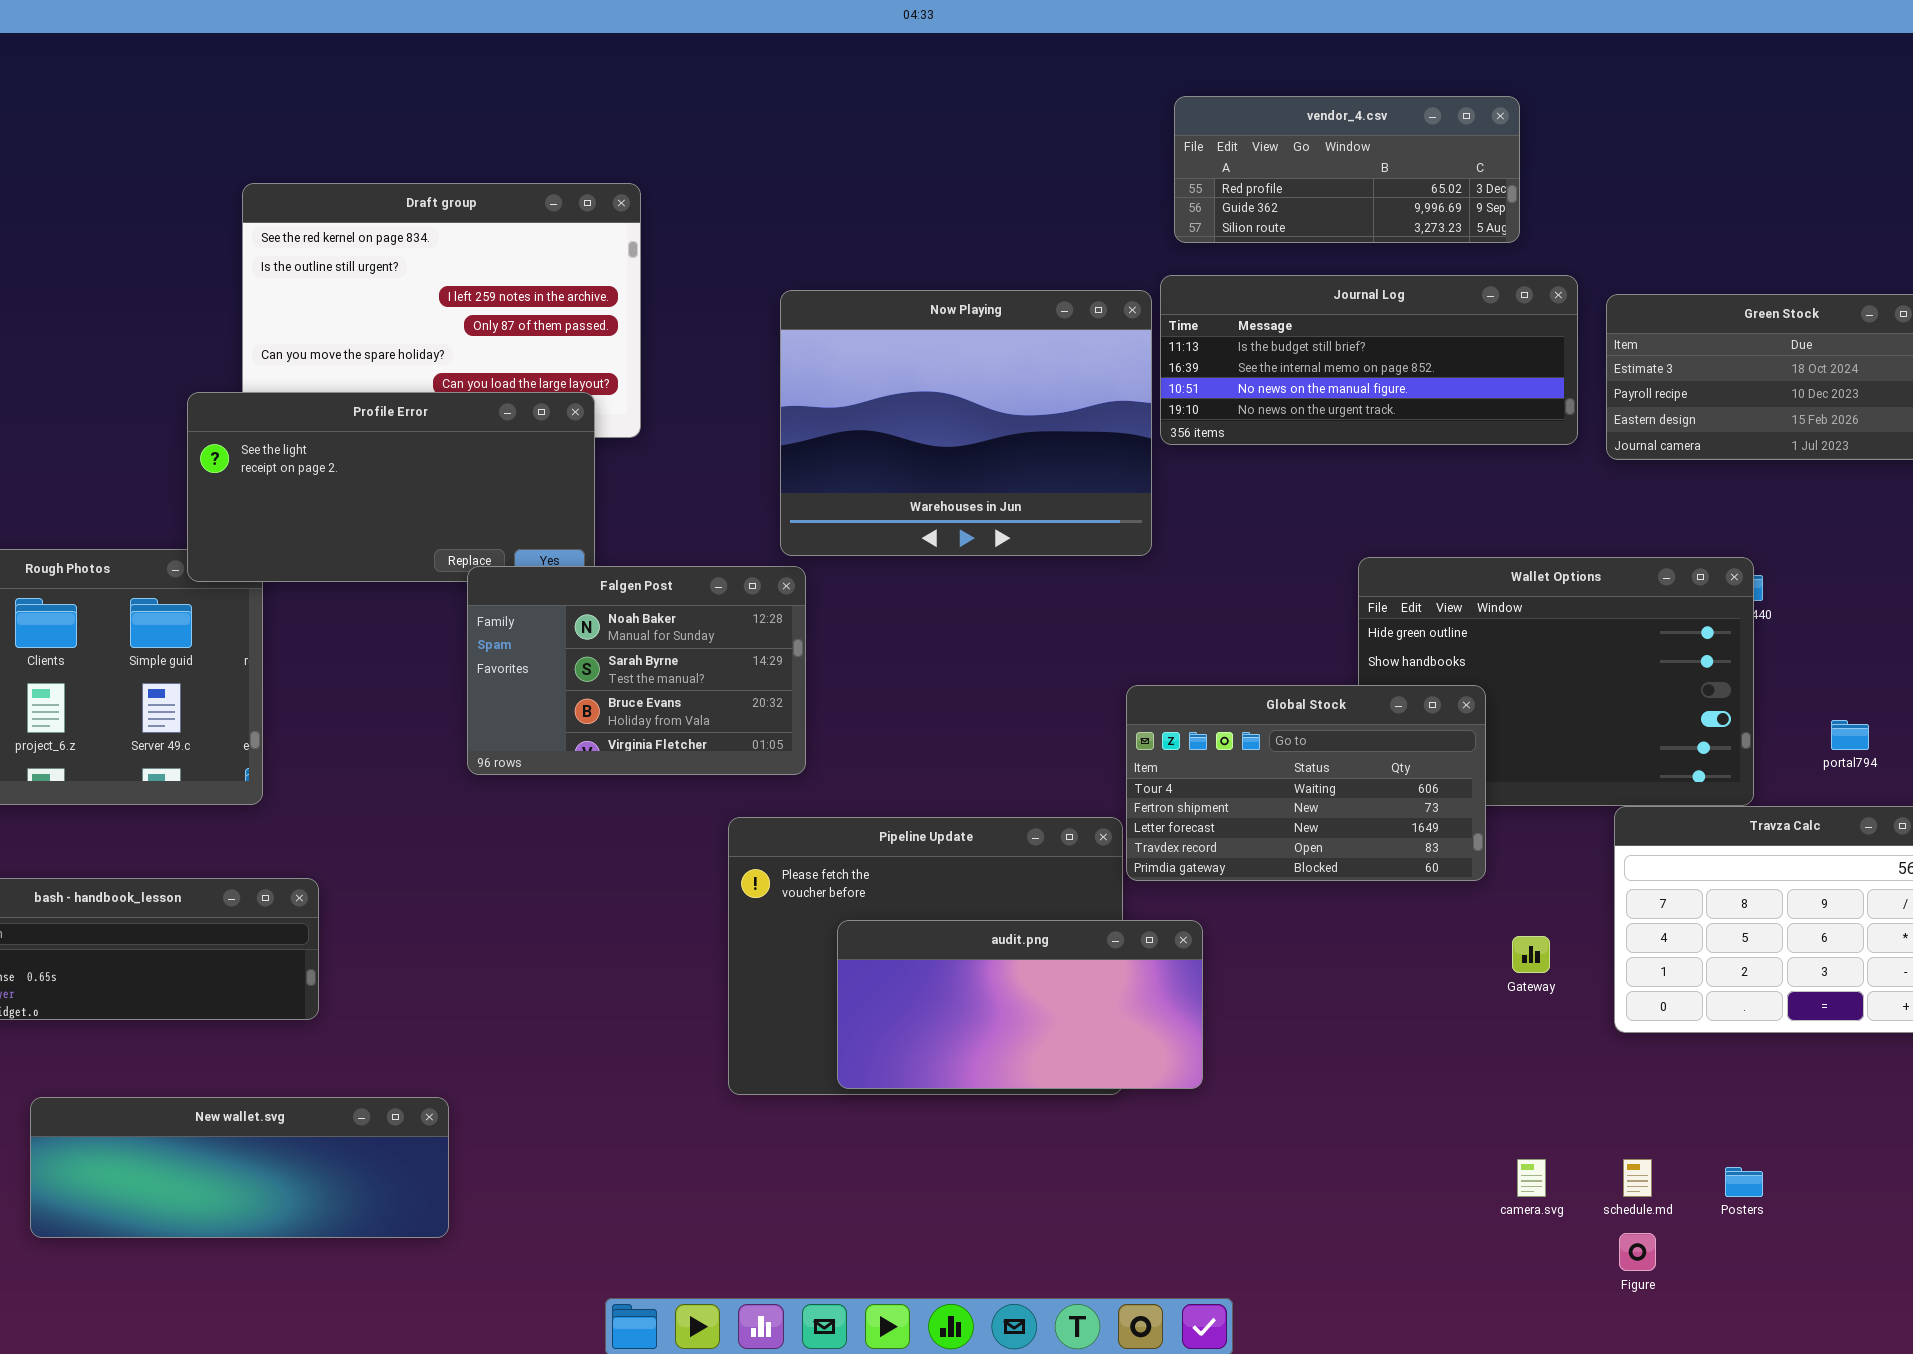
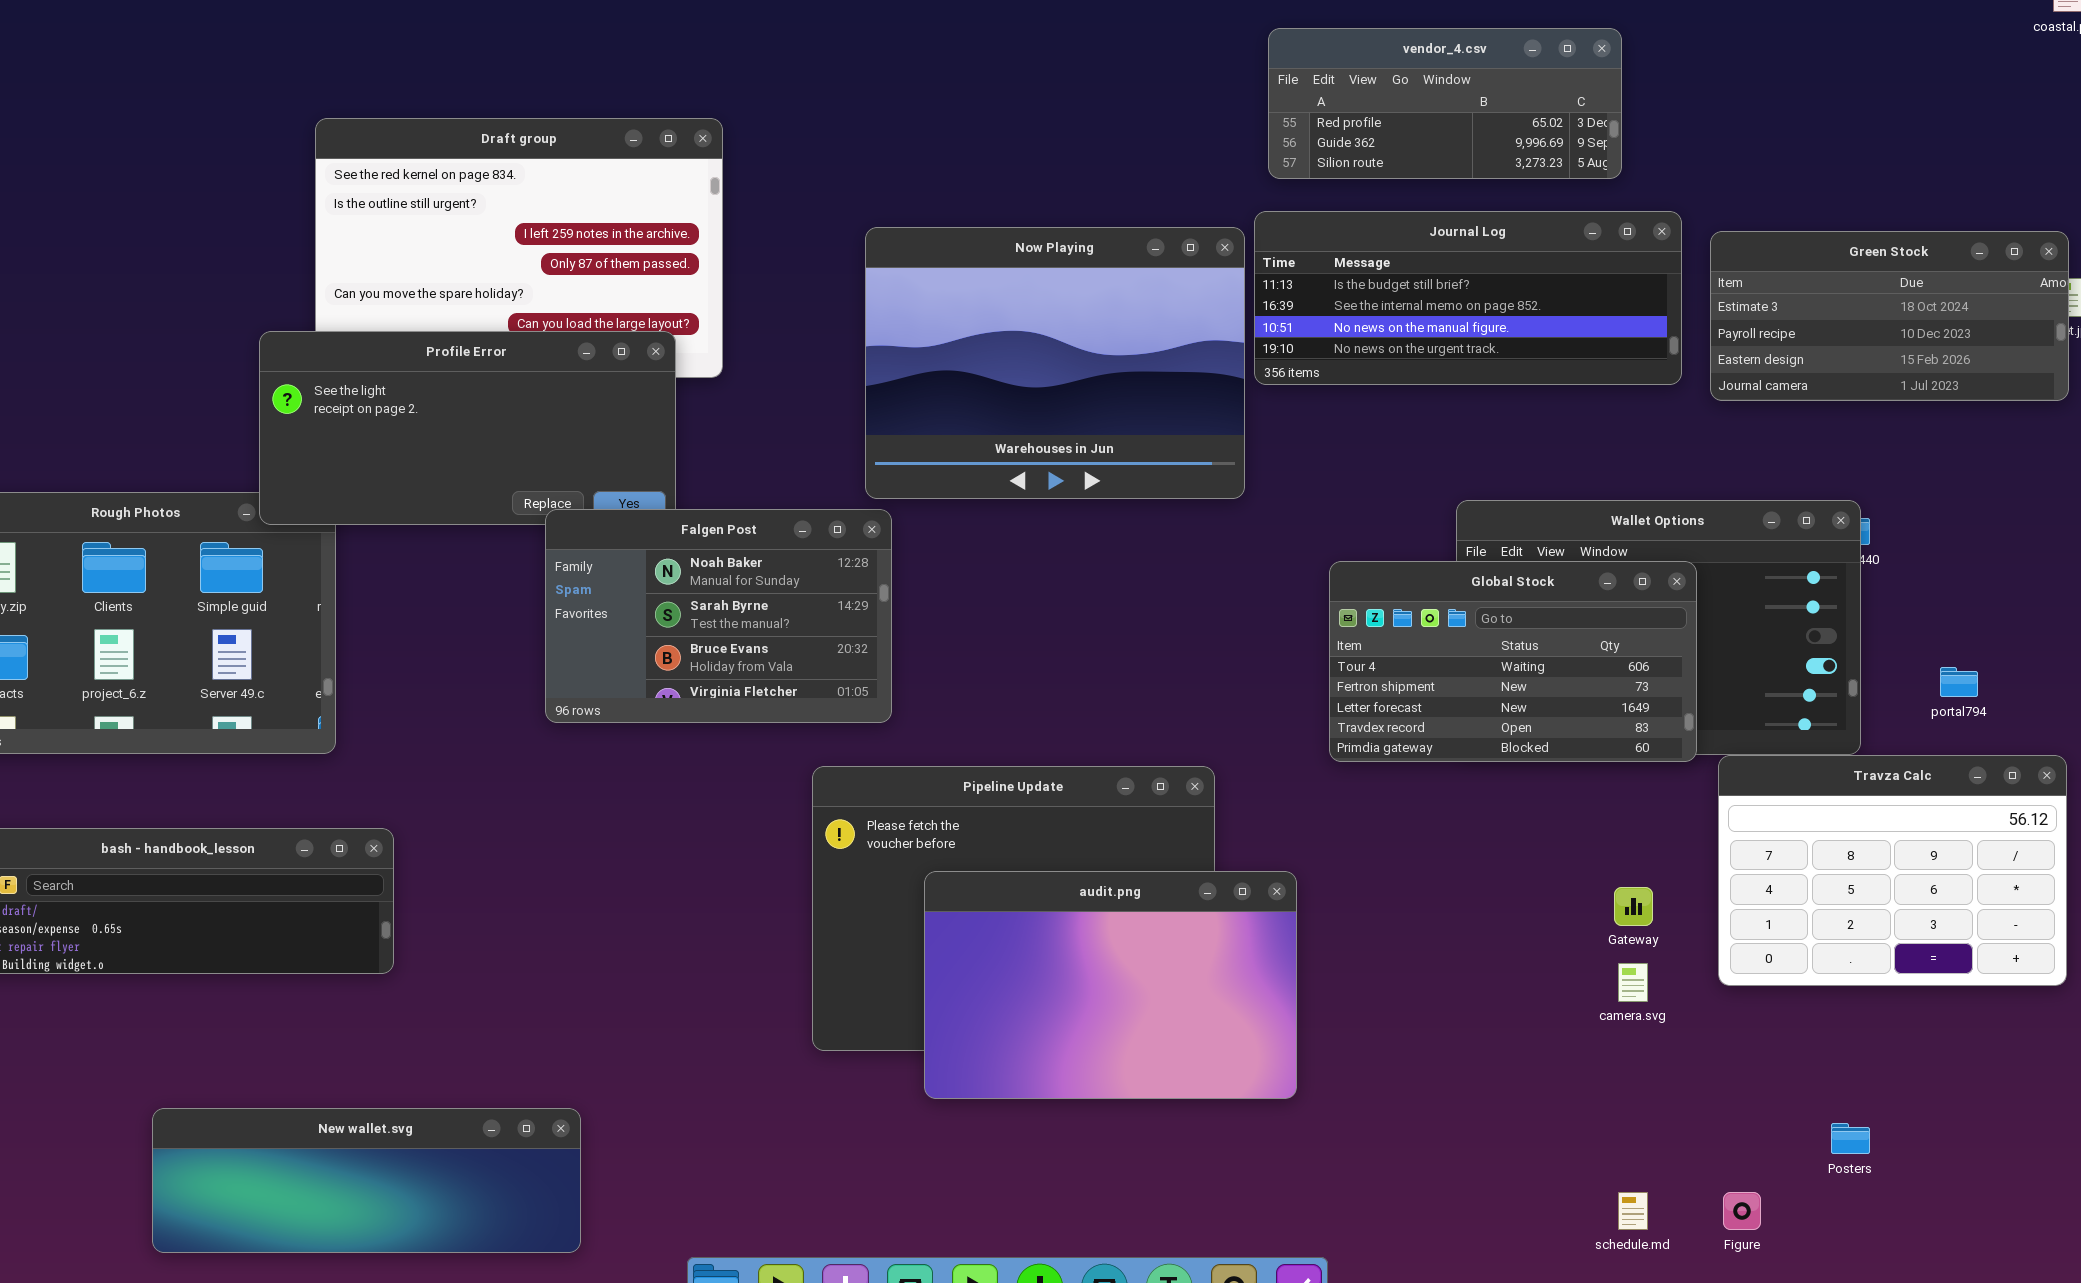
Global Stock: [1126,685,1486,881] -> [1329,561,1697,762], moved
audit.png: [837,920,1203,1089] -> [924,871,1297,1099], resized
New wallet.svg: [30,1097,449,1238] -> [152,1108,581,1253], moved
camera.svg: [1517,1159,1546,1197] -> [1618,963,1648,1002], moved
schedule.md: [1623,1159,1652,1197] -> [1618,1192,1648,1230], moved

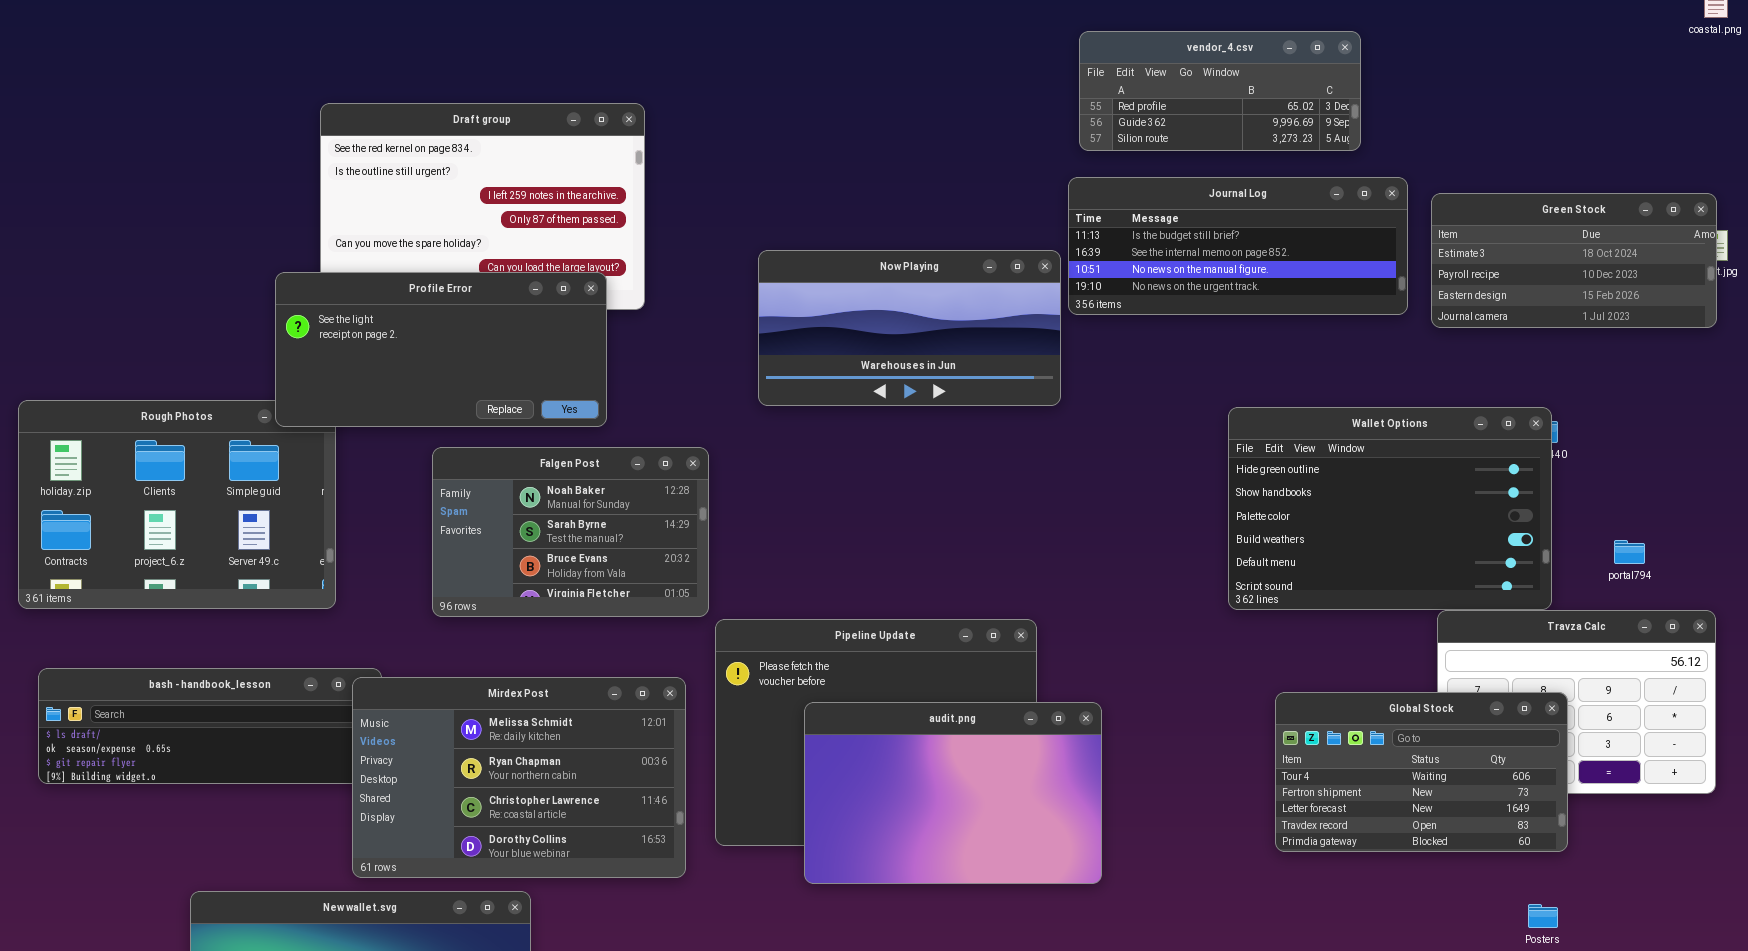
Now Playing: [865,227,1245,499] -> [758,250,1061,406], resized
Falgen Post: [545,509,892,723] -> [432,447,709,617], moved
Global Stock: [1329,561,1697,762] -> [1275,692,1568,852], moved
Mirdex Post: none -> [352,677,686,878], opened

